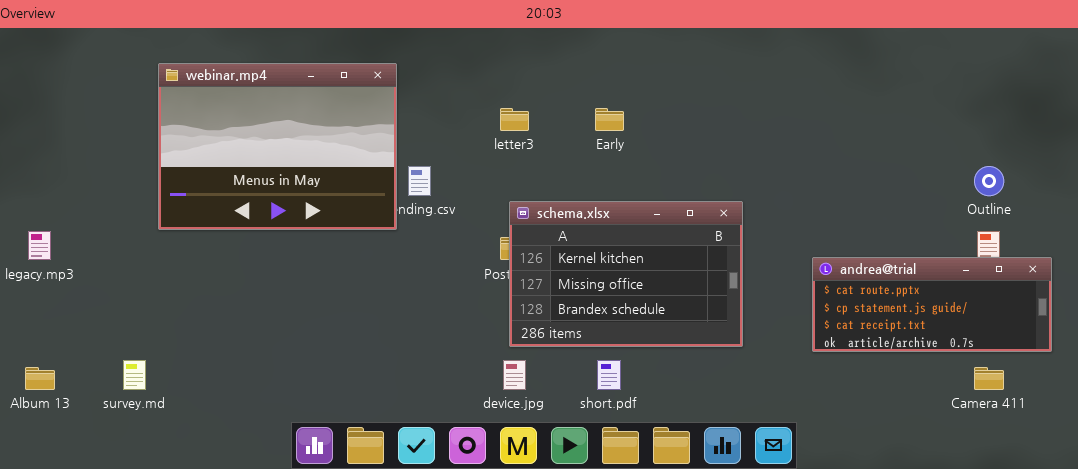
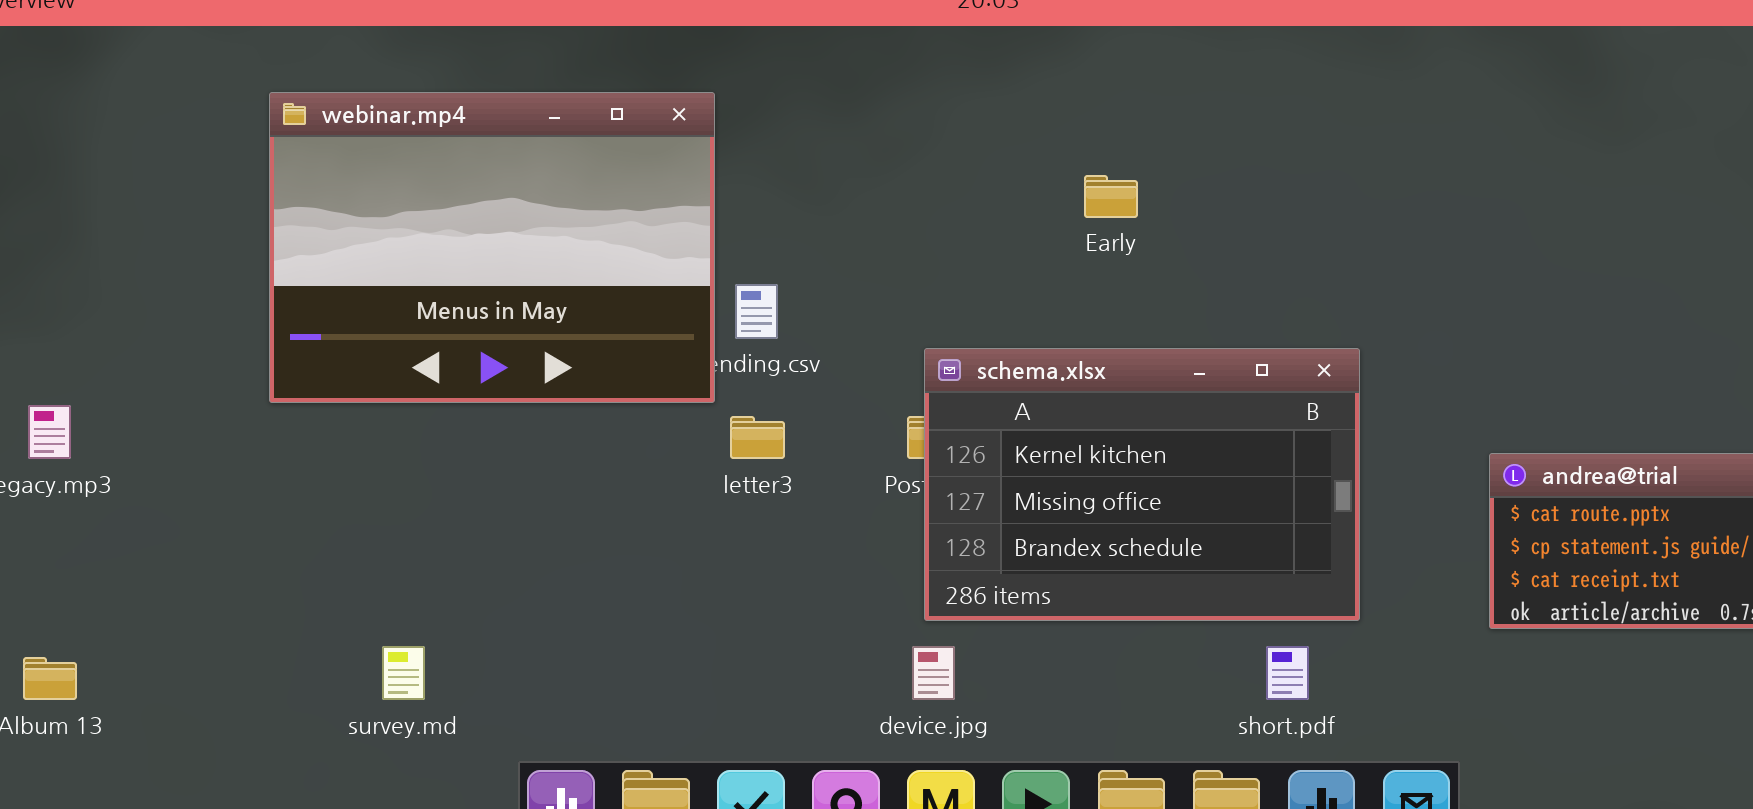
letter3: [500,108,529,131] -> [730,416,785,459], moved
survey.md: [123,360,146,390] -> [382,646,425,700], moved
short.pdf: [597,360,621,390] -> [1266,646,1309,700], moved

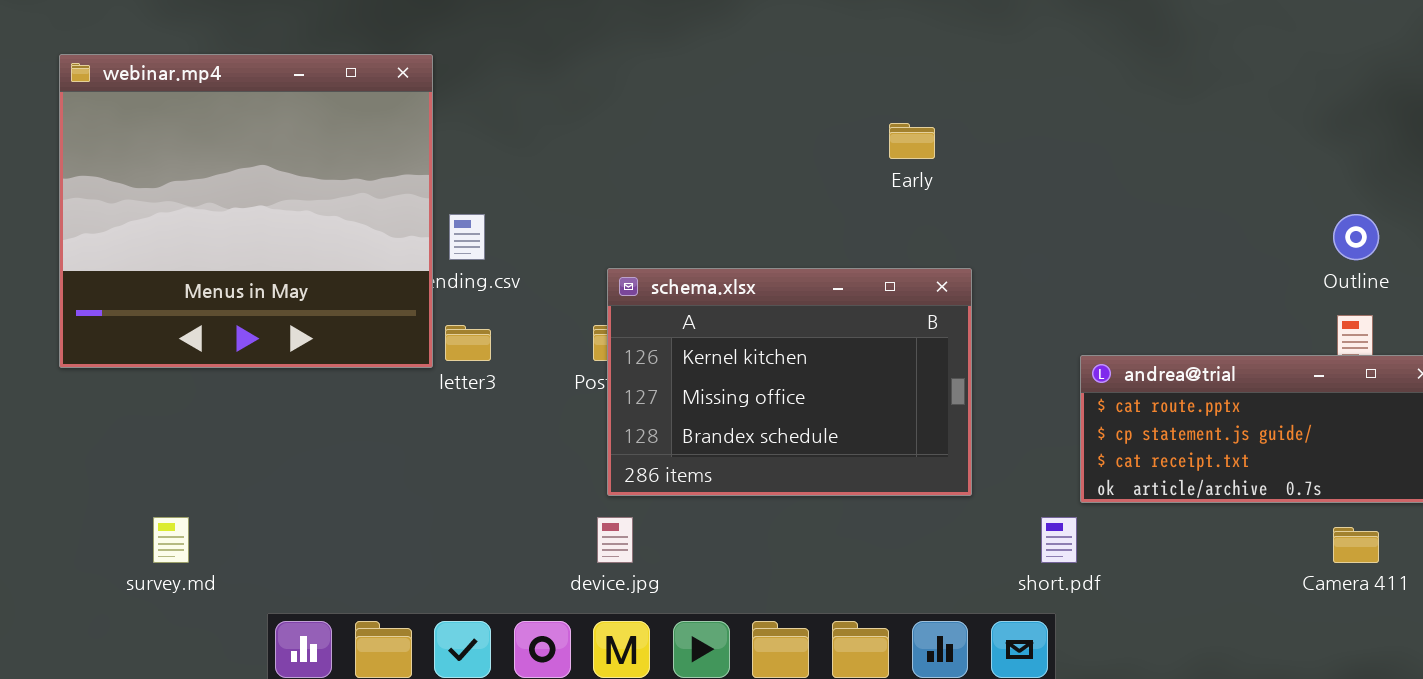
webinar.mp4: [269,92,715,403] -> [59,54,433,368], resized
Early: [1084,175,1138,218] -> [889,123,935,159], moved
short.pdf: [1266,646,1309,700] -> [1041,517,1077,563], moved

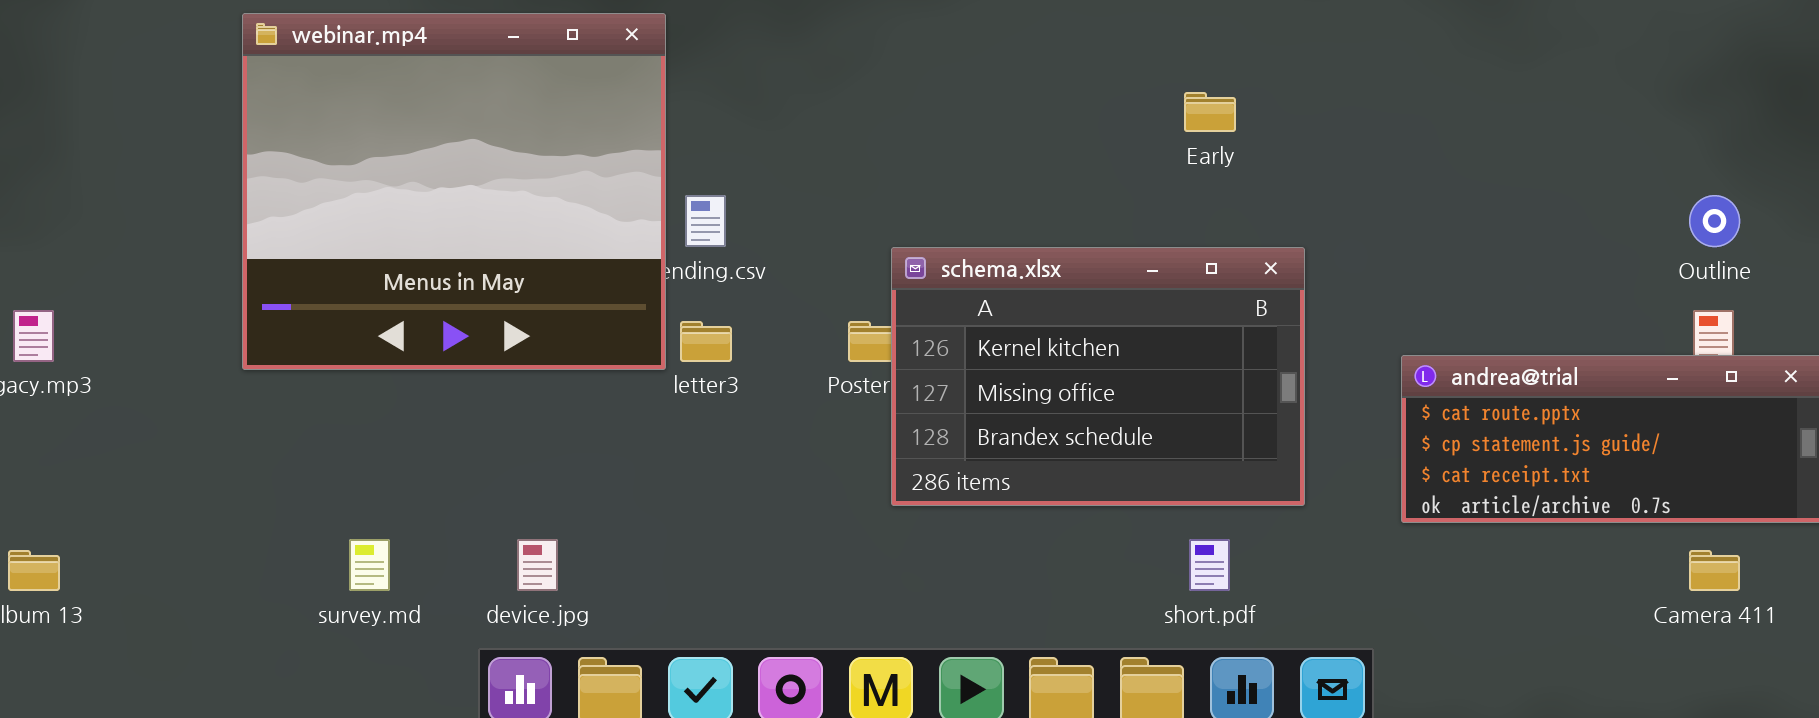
schema.xlsx: [607,268,972,496] -> [891,247,1305,506], moved
device.jpg: [597,517,633,563] -> [517,539,558,591], moved
short.pdf: [1041,517,1077,563] -> [1189,539,1230,591], moved

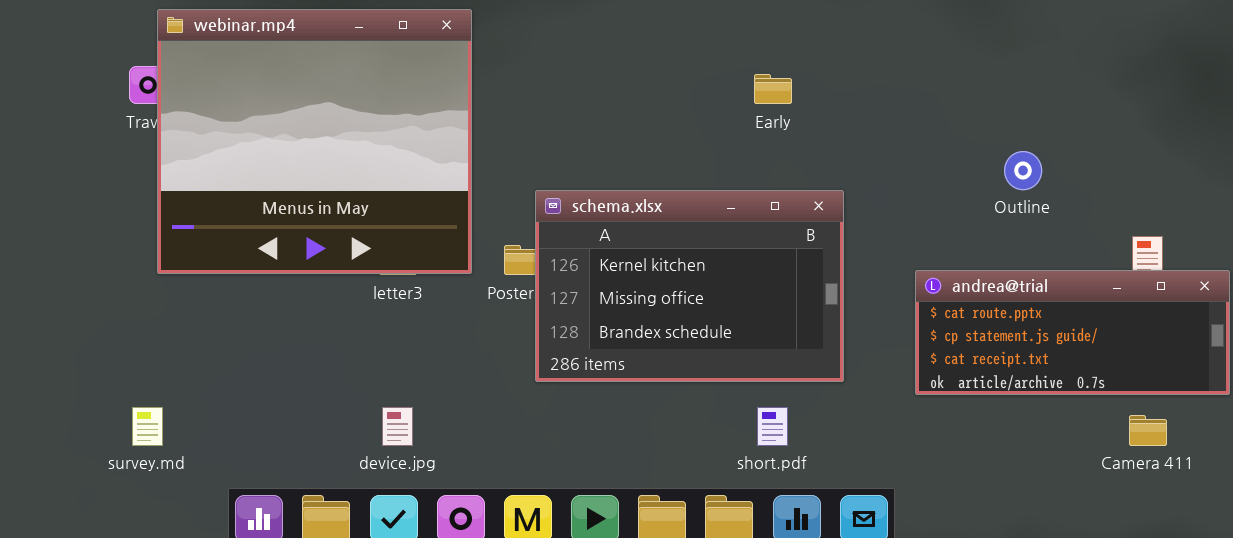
webinar.mp4: [242,13,666,370] -> [157,9,472,274], moved
Outline: [1689,195,1740,247] -> [1004,151,1042,190], moved
device.jpg: [517,539,558,591] -> [382,407,413,446], moved

